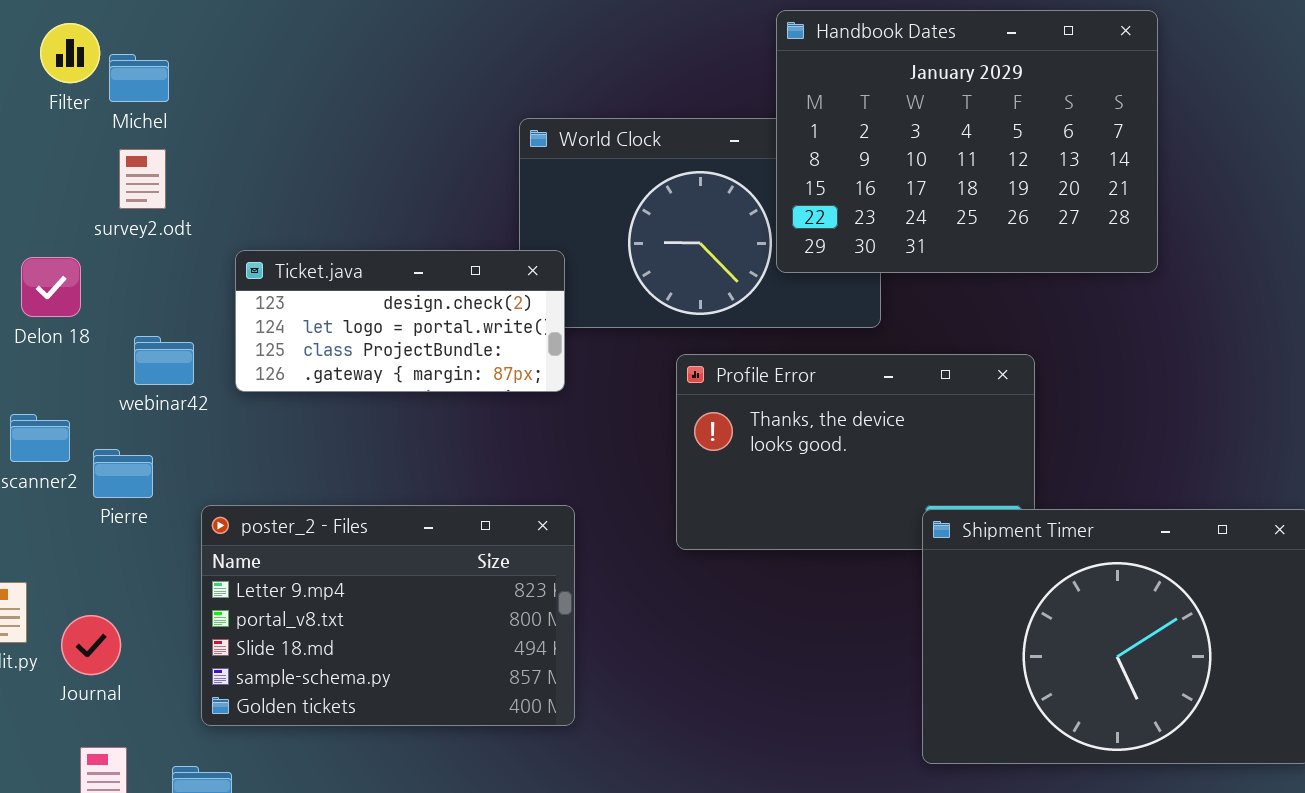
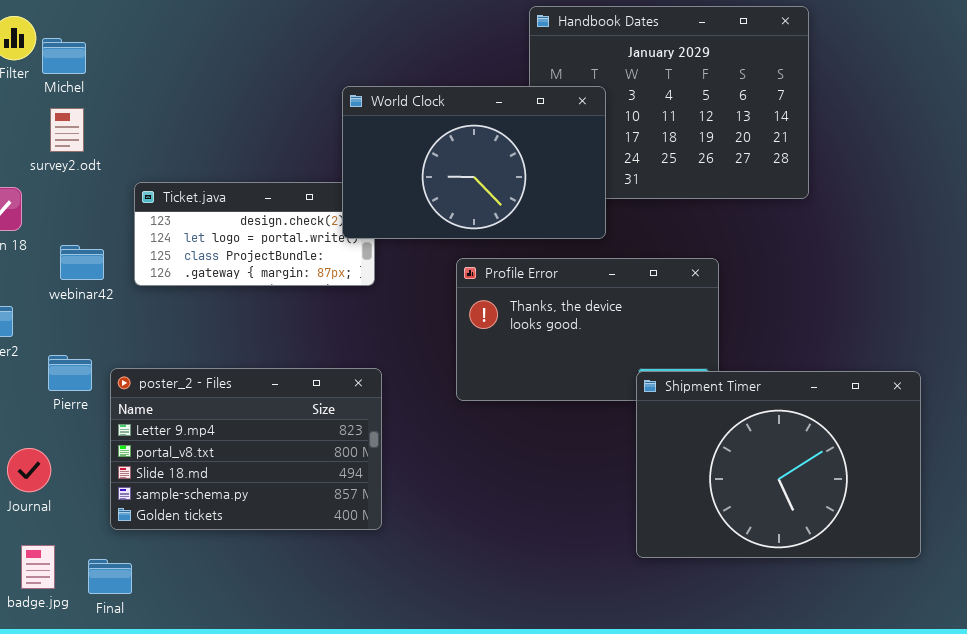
World Clock: [519,118,881,328] -> [342,86,606,239], raised
Pierre: [93,449,153,498] -> [48,355,92,391], moved

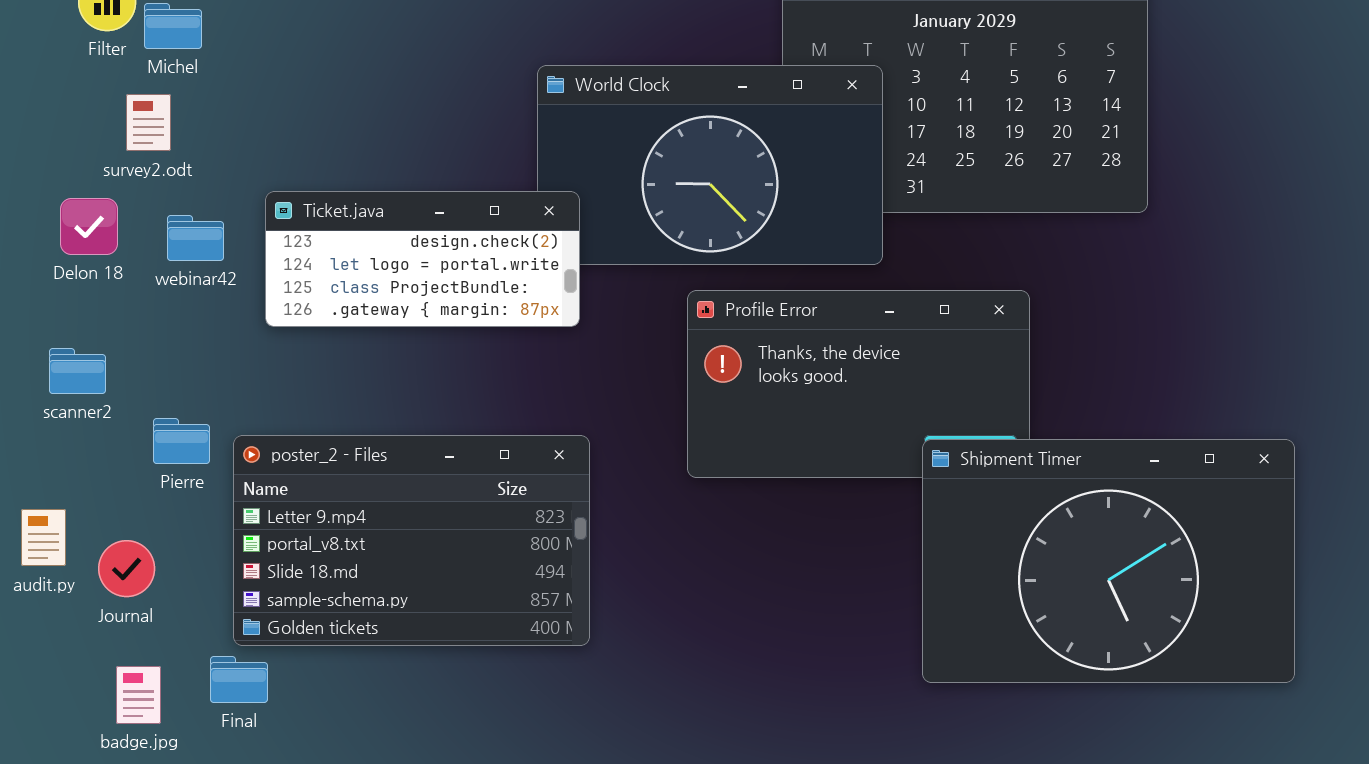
survey2.odt: [50,108,84,152] -> [126,94,171,151], moved
Ticket.java: [134,182,375,286] -> [265,191,580,327], raised
webinar42: [60,245,104,280] -> [167,215,224,261], moved
Final: [88,559,132,594] -> [210,656,268,703], moved

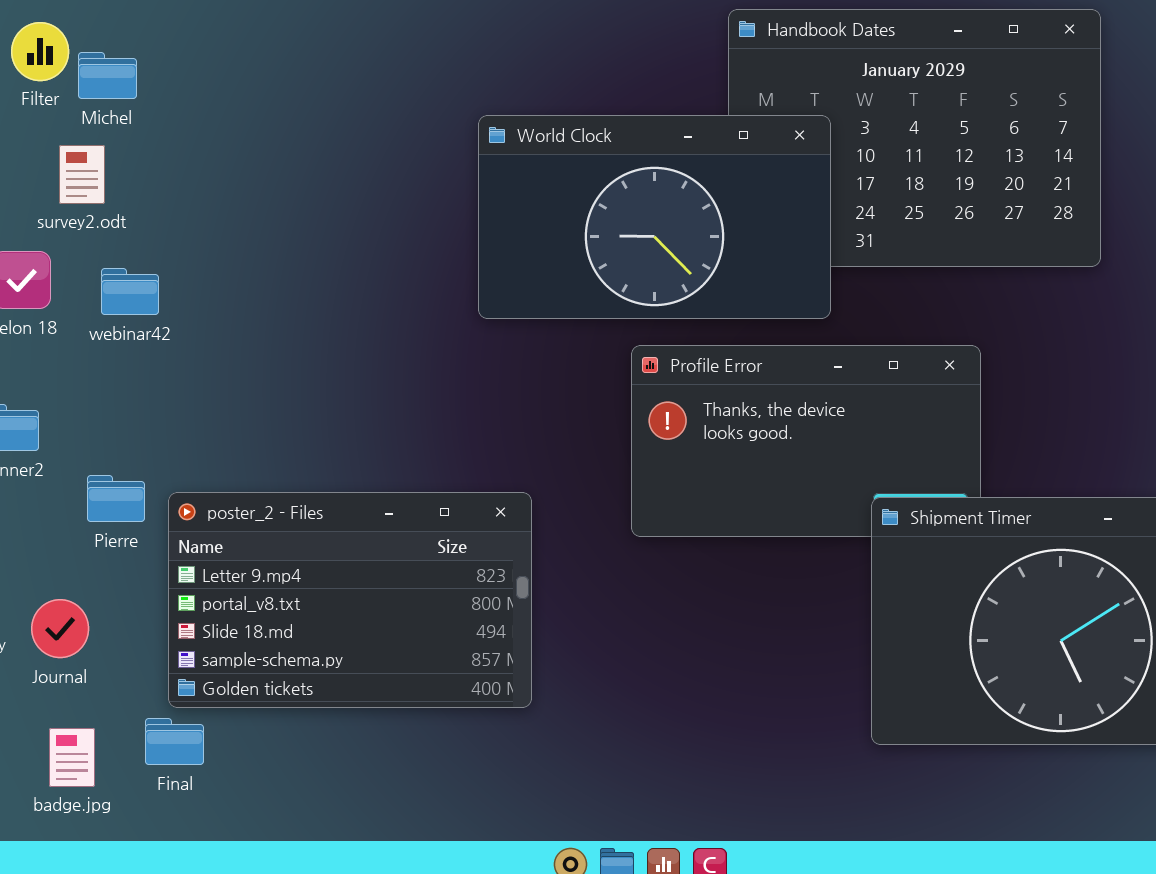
Ticket.java: [265,191,580,327] -> none, closed

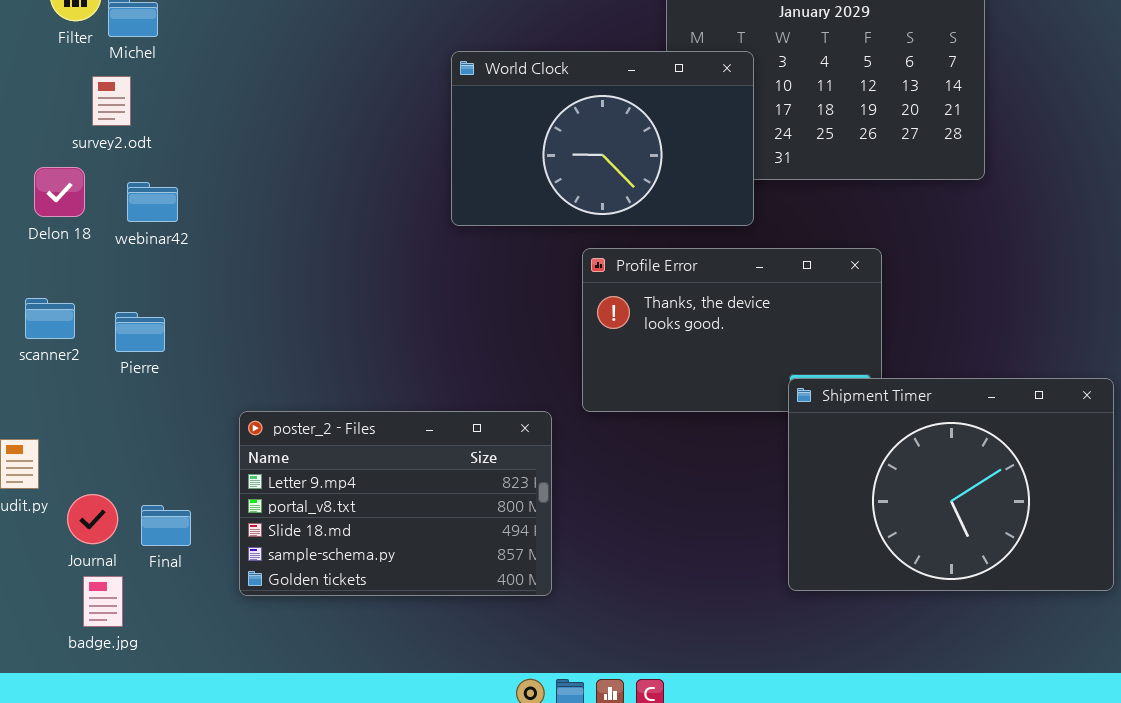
Pierre: [87,475,145,522] -> [115,312,165,352], moved
poster_2 - Files: [168,492,532,708] -> [239,411,552,596], moved
Journal: [31,599,89,658] -> [67,494,118,544], moved
Final: [145,718,204,765] -> [141,505,191,546], moved

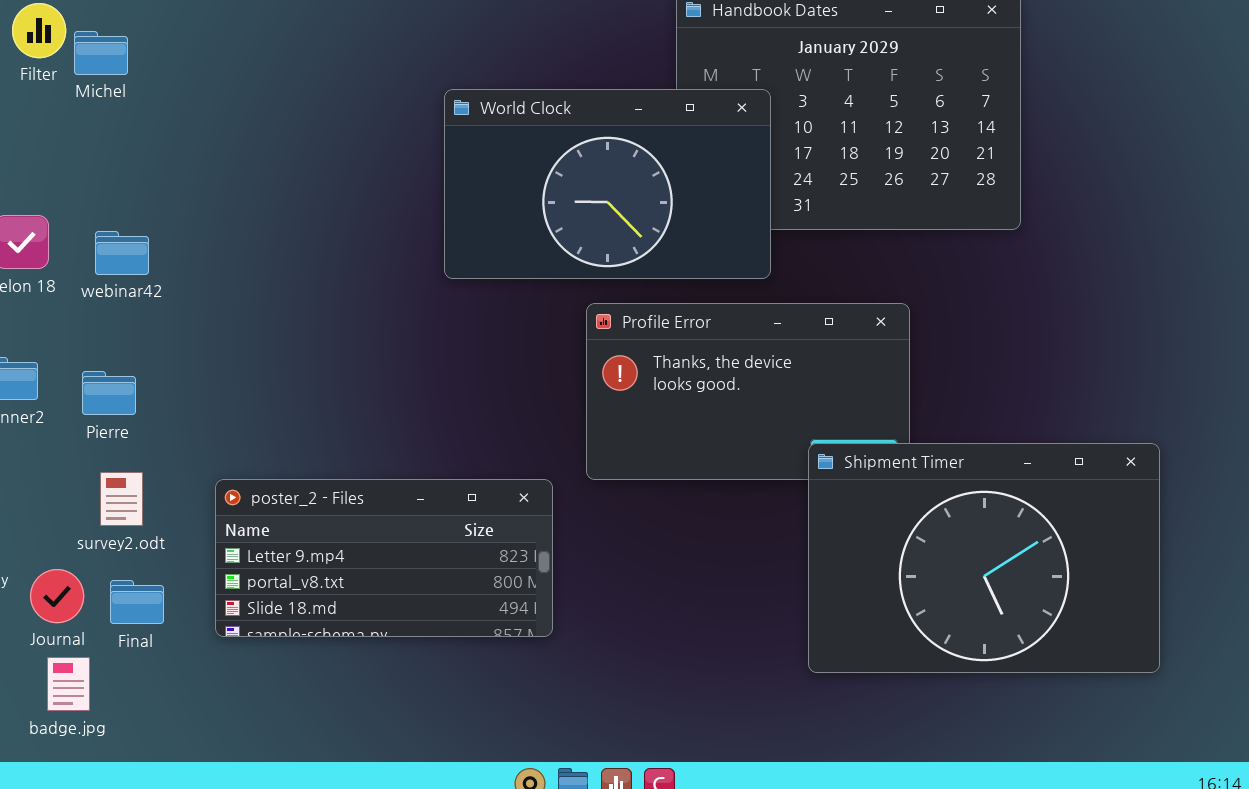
survey2.odt: [92,76,131,126] -> [100,472,143,526], moved
poster_2 - Files: [239,411,552,596] -> [215,479,553,637], resized

